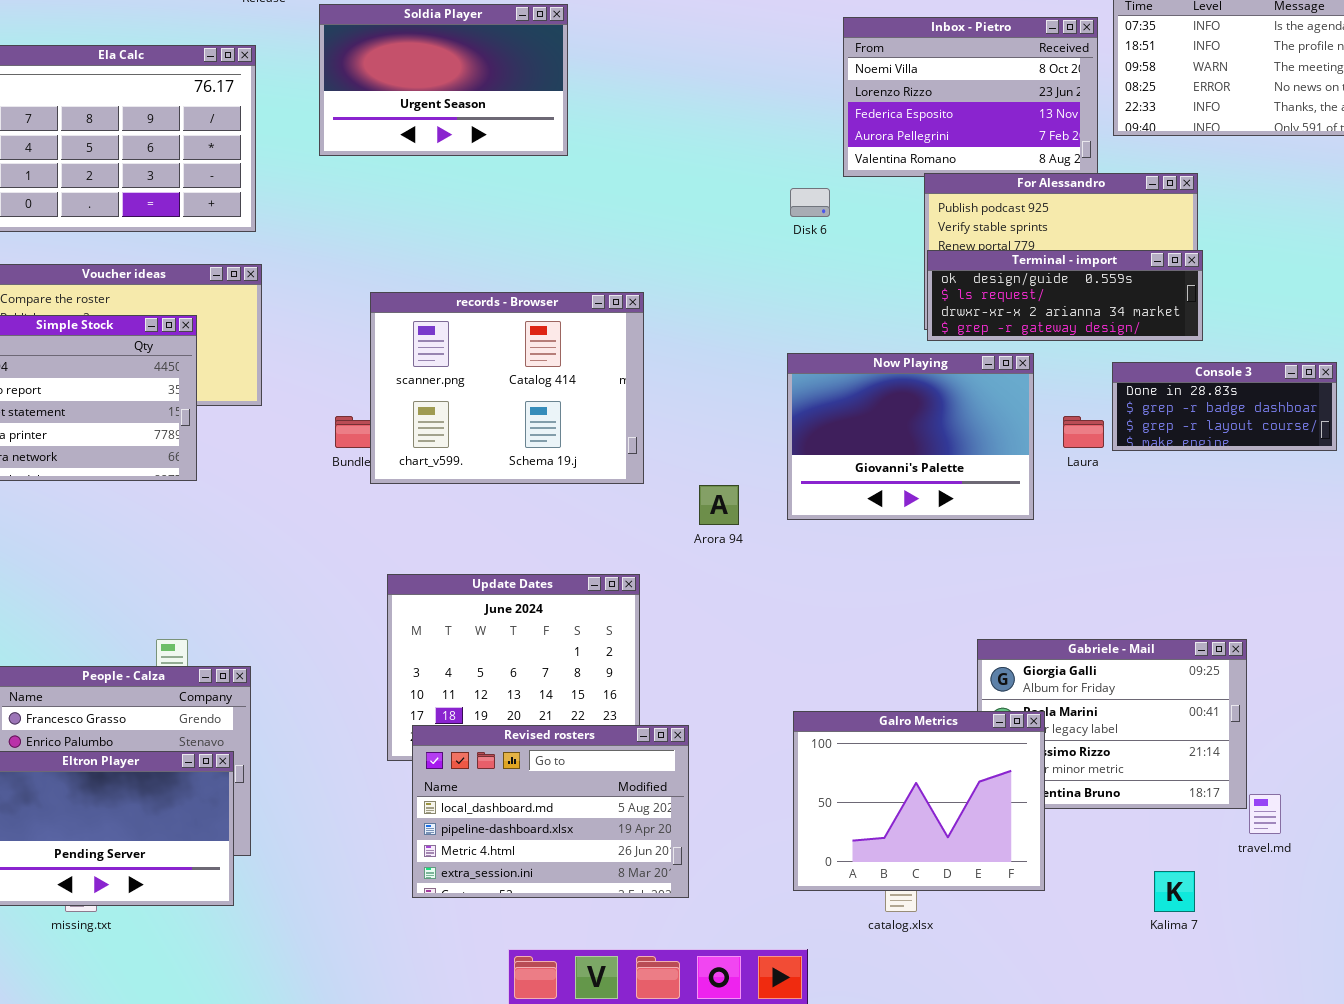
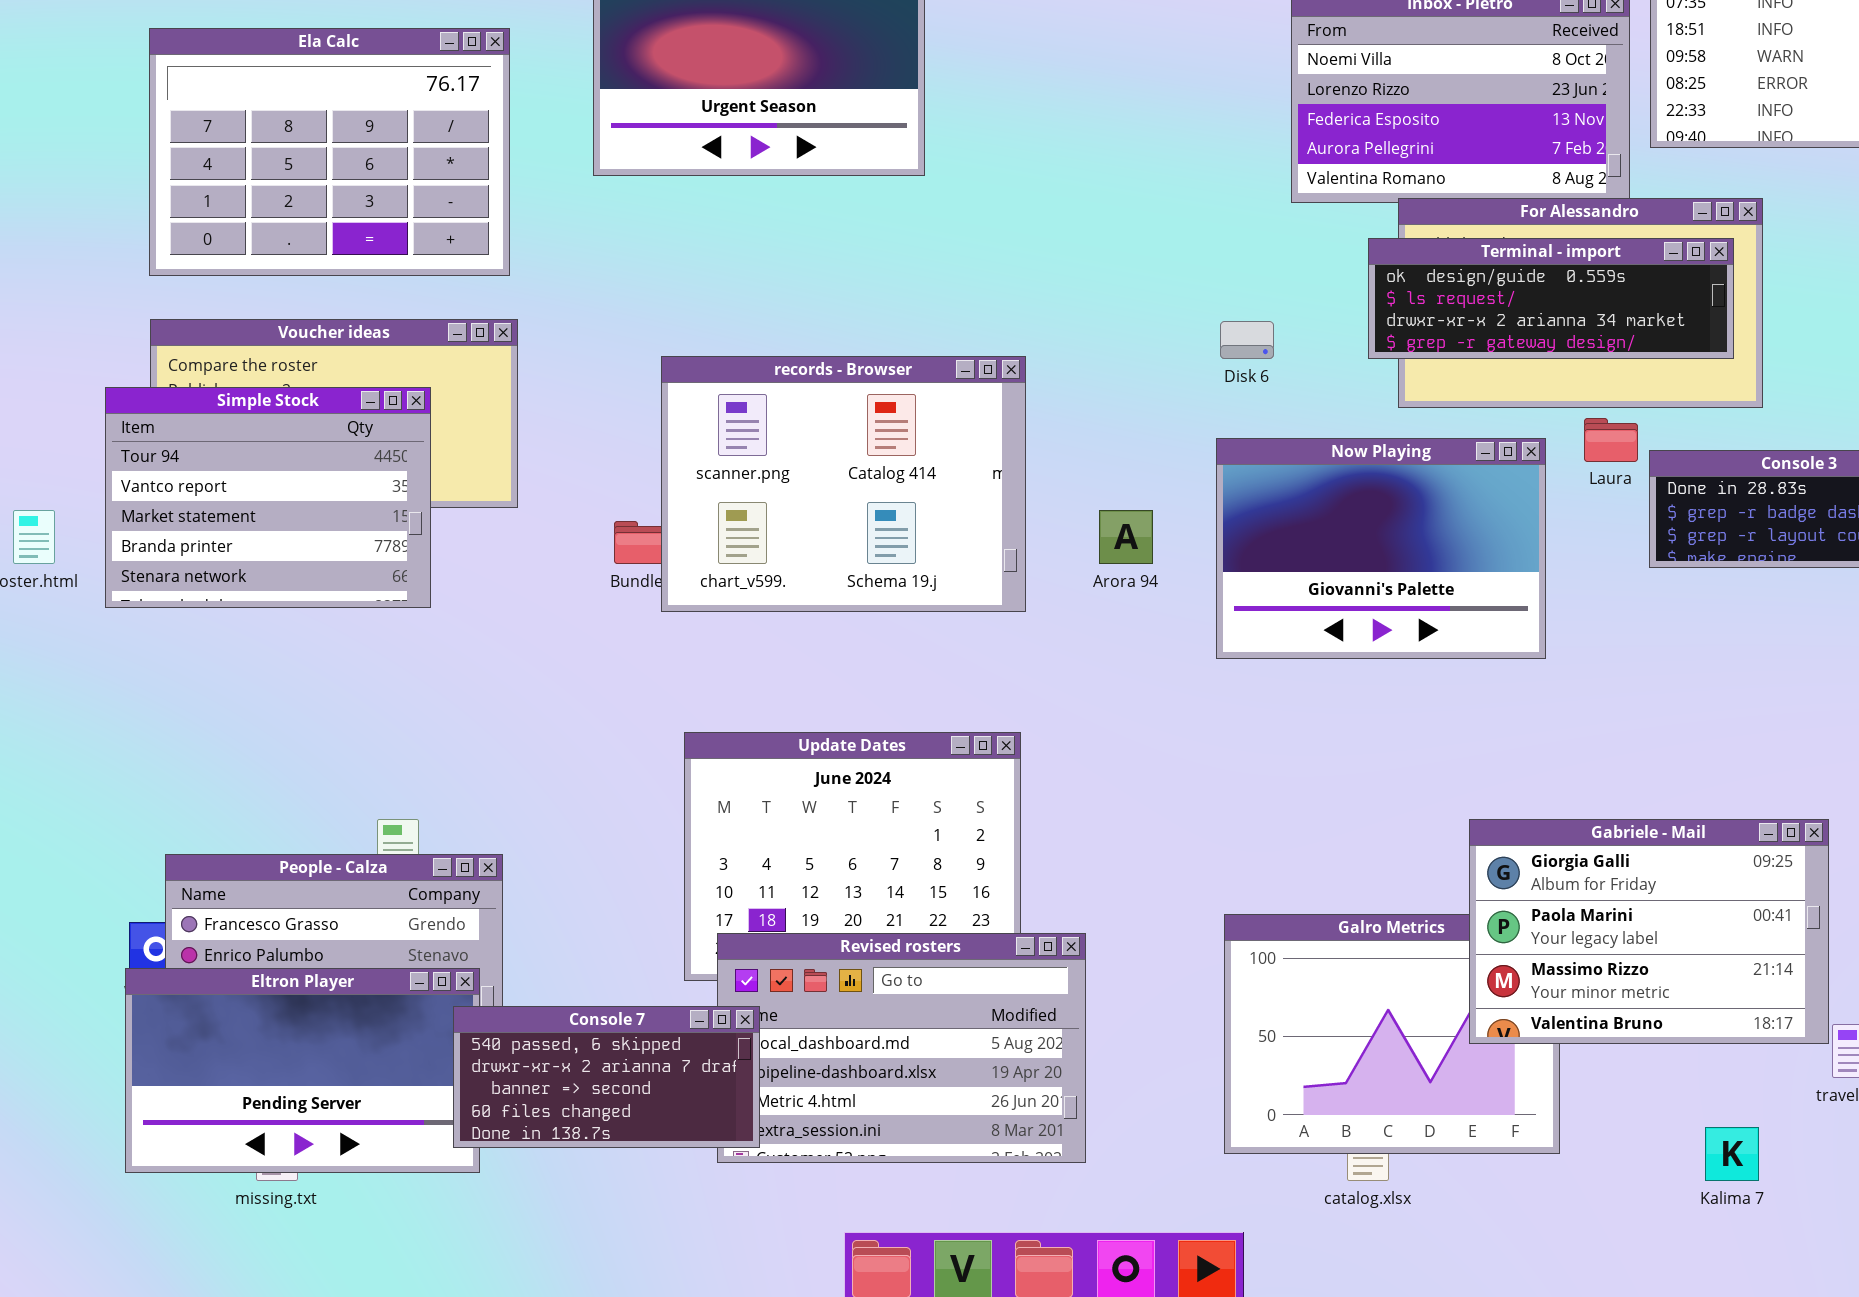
Disk 6: [790,188,830,217] -> [1220,321,1274,359], moved
Terminal - import: [927,250,1203,341] -> [1368,238,1734,359], moved
Laura: [1063,416,1104,448] -> [1584,418,1638,462], moved
Arora 94: [699,485,739,525] -> [1099,510,1153,564], moved
Gabriele - Mail: [977,639,1247,809] -> [1469,819,1829,1044], raised
Console 7: none -> [453,1006,760,1148], opened

